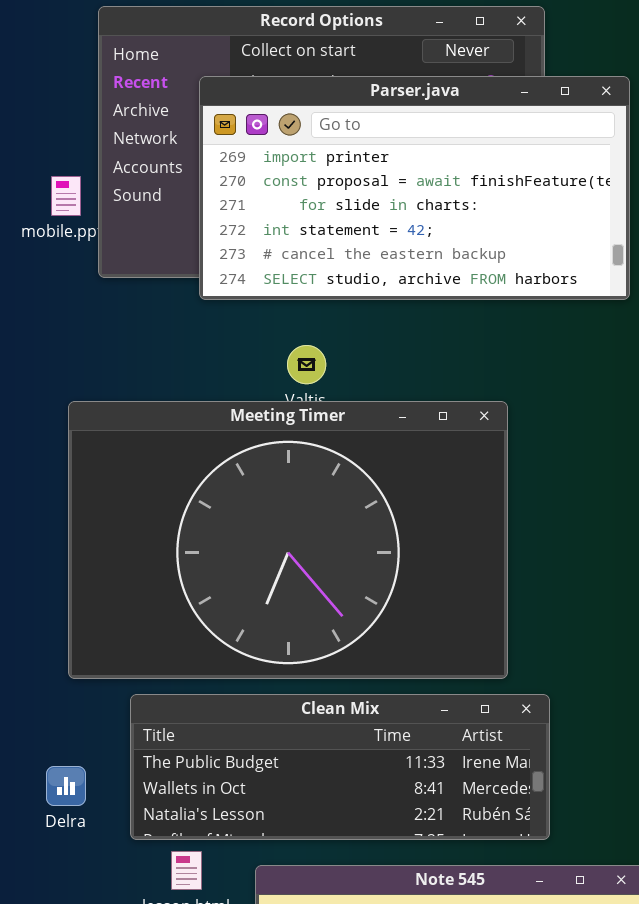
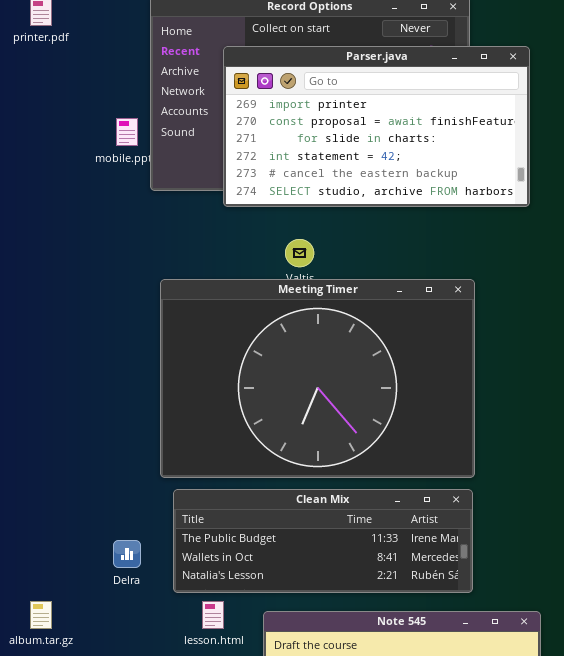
Meeting Timer: [68,401,508,679] -> [160,279,475,478], moved

